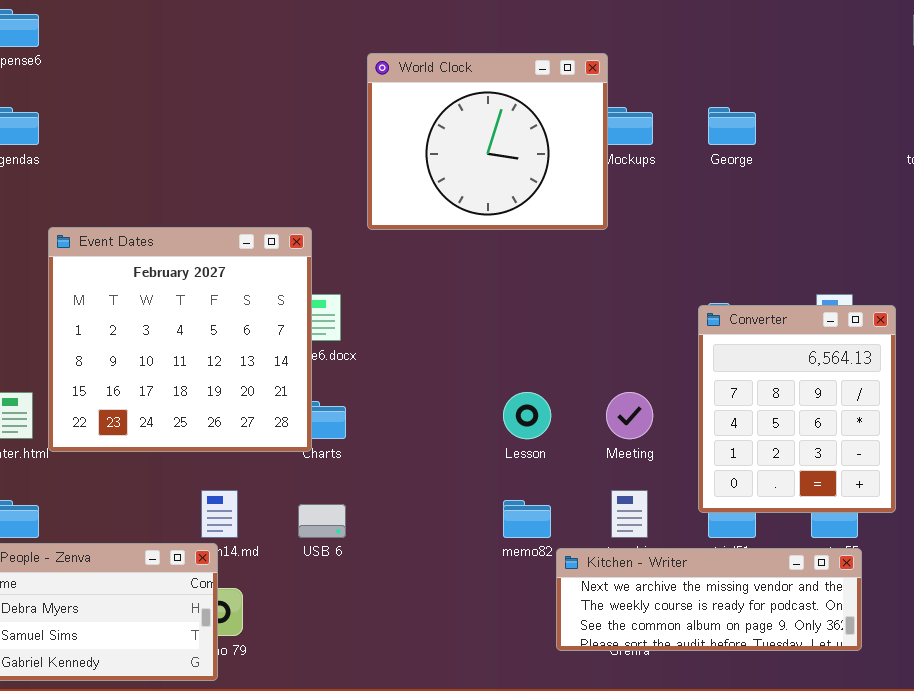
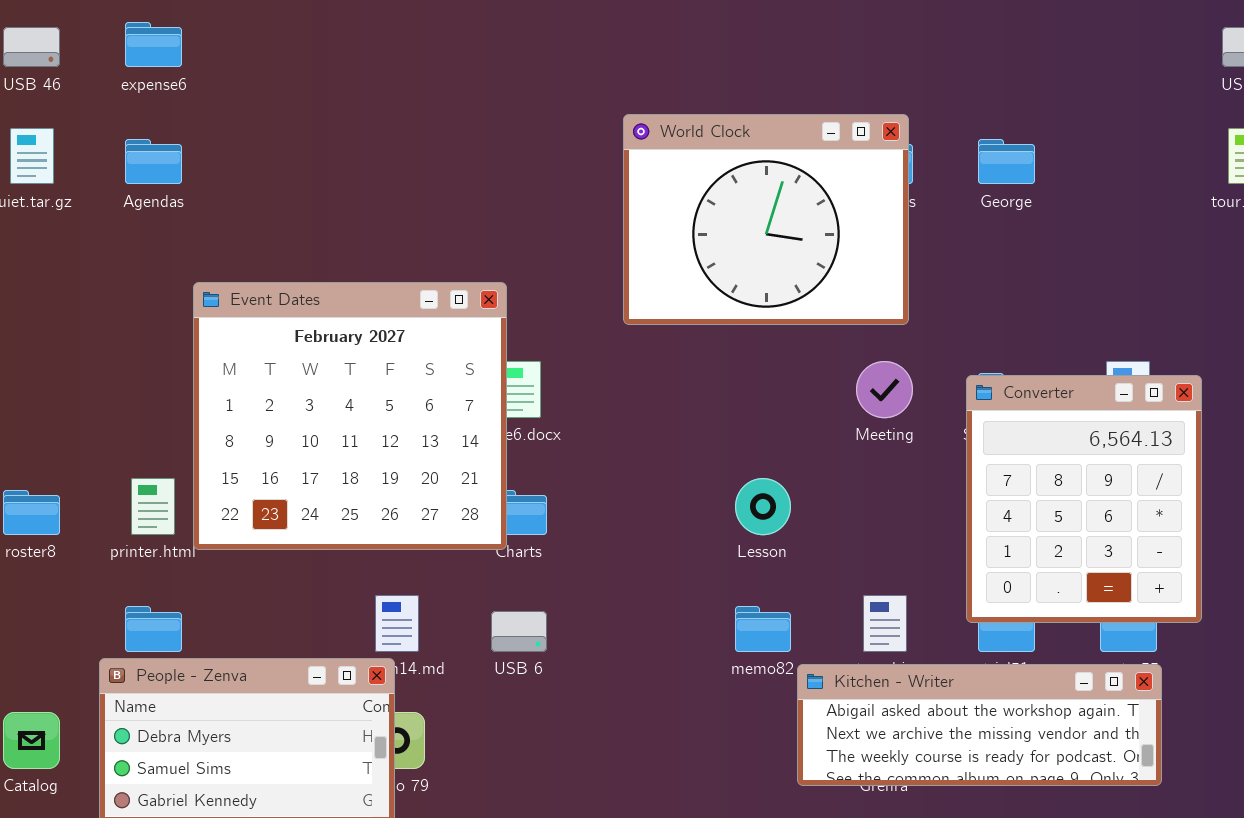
World Clock: [367,53,608,230] -> [623,114,909,325], moved
Meeting: [606,392,653,439] -> [856,361,913,418], moved
Kitchen - Writer: [556,548,862,651] -> [797,664,1162,786], scrolled up 1 row

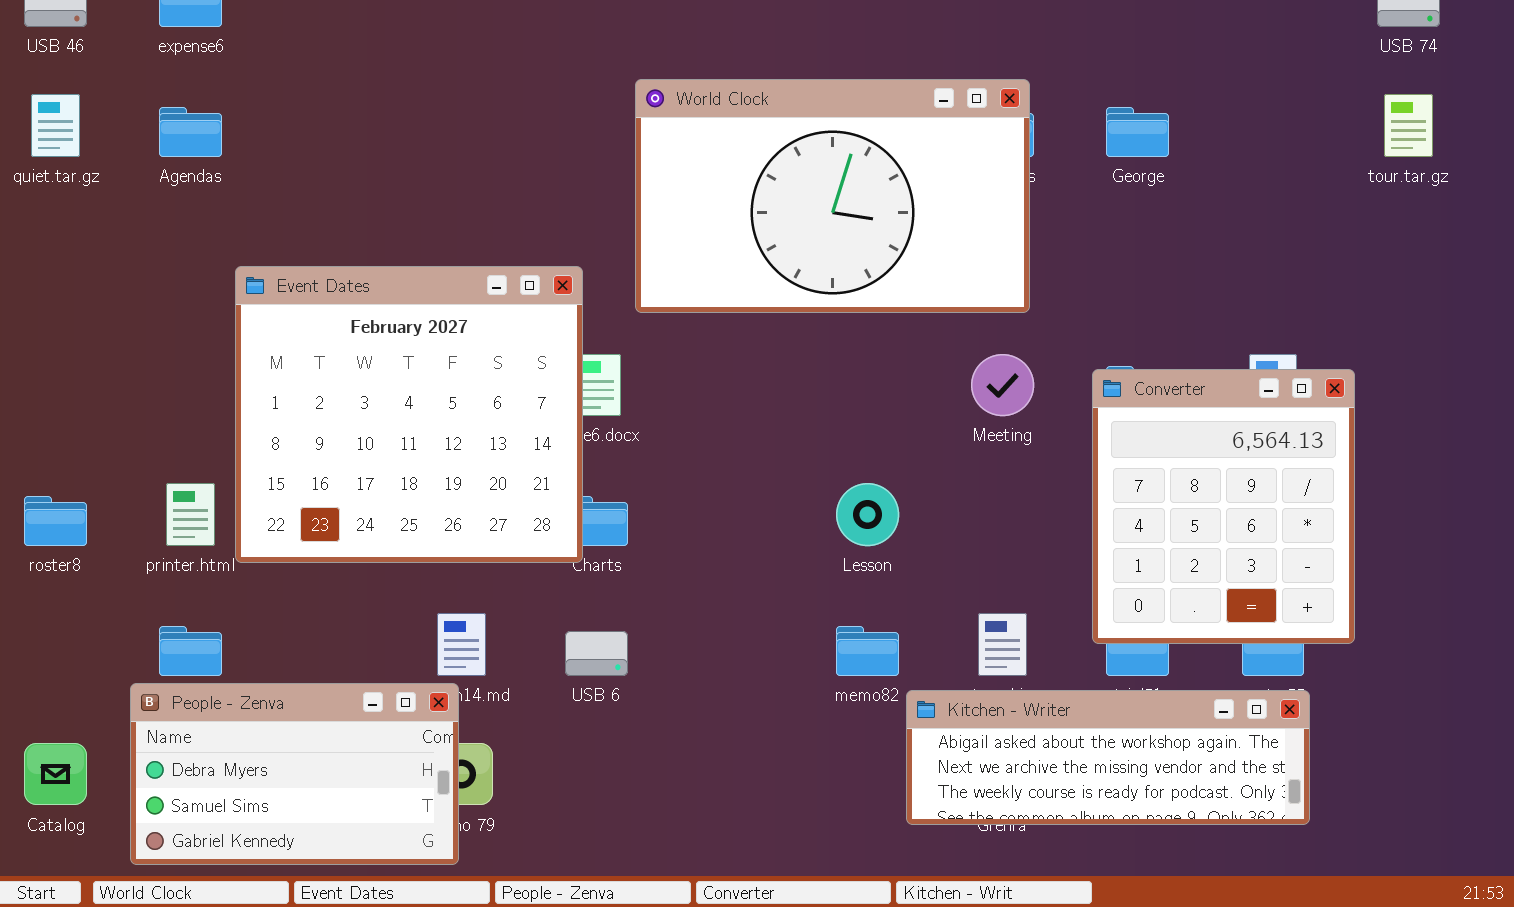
World Clock: [623,114,909,325] -> [635,79,1030,313], resized

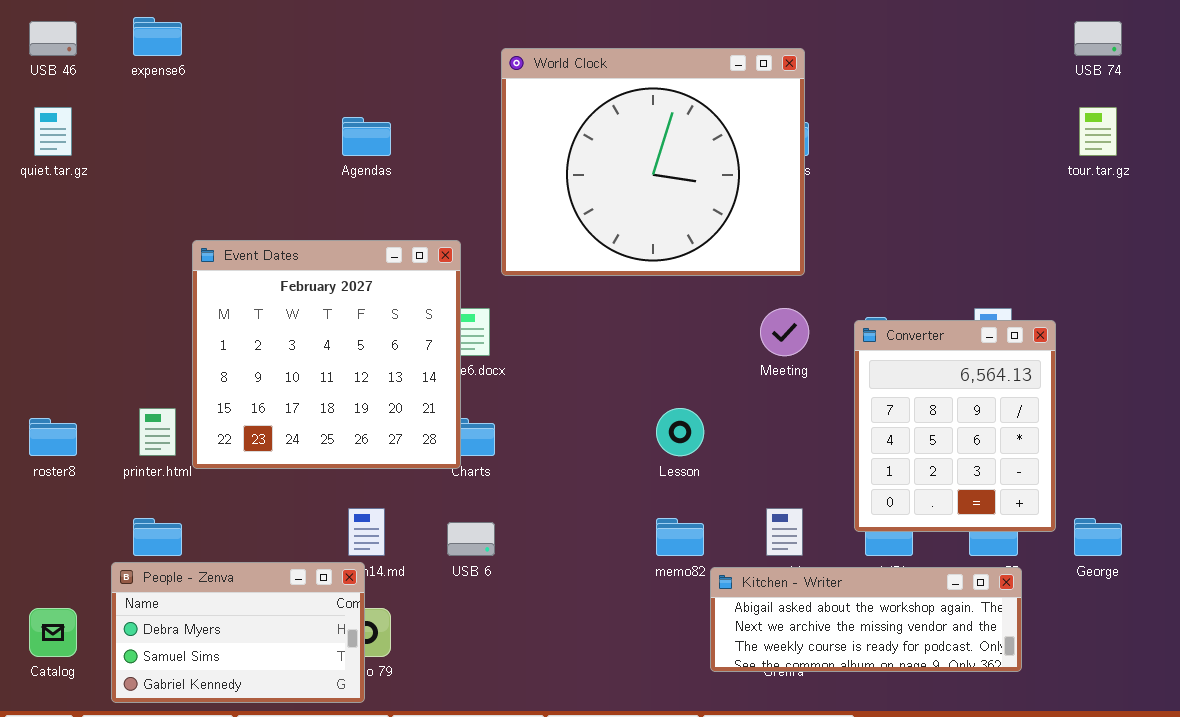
World Clock: [635,79,1030,313] -> [501,48,805,276], resized
Agendas: [159,107,222,157] -> [342,117,391,156], moved
George: [1106,107,1169,157] -> [1074,518,1122,556], moved

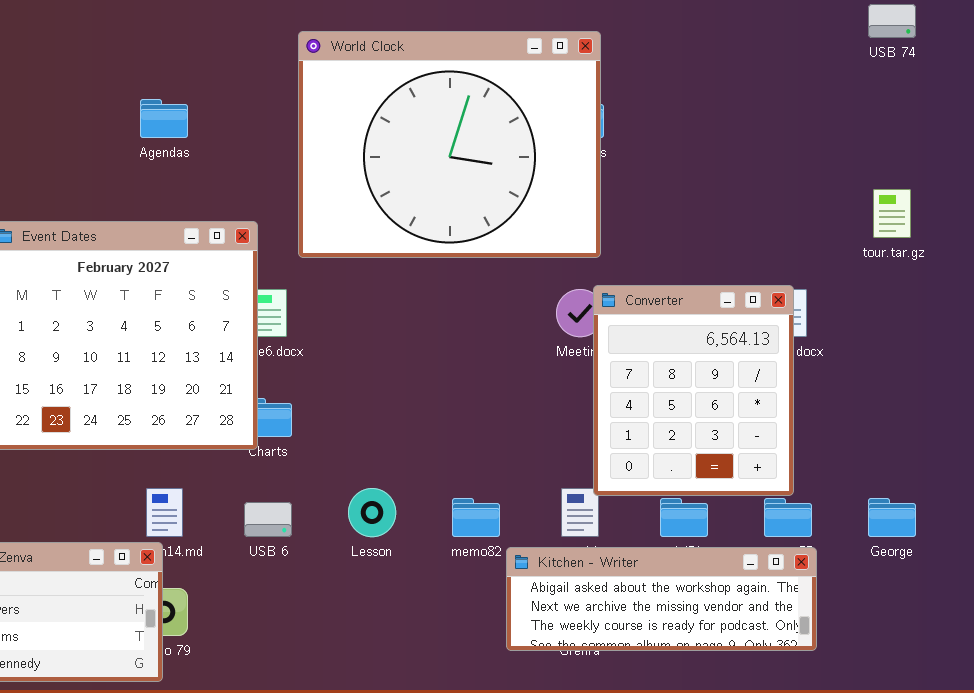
tour.tar.gz: [1079,107,1117,156] -> [873,189,911,238], moved
Converter: [854,320,1056,532] -> [593,285,794,496], moved
Lesson: [656,408,704,456] -> [348,488,396,537], moved

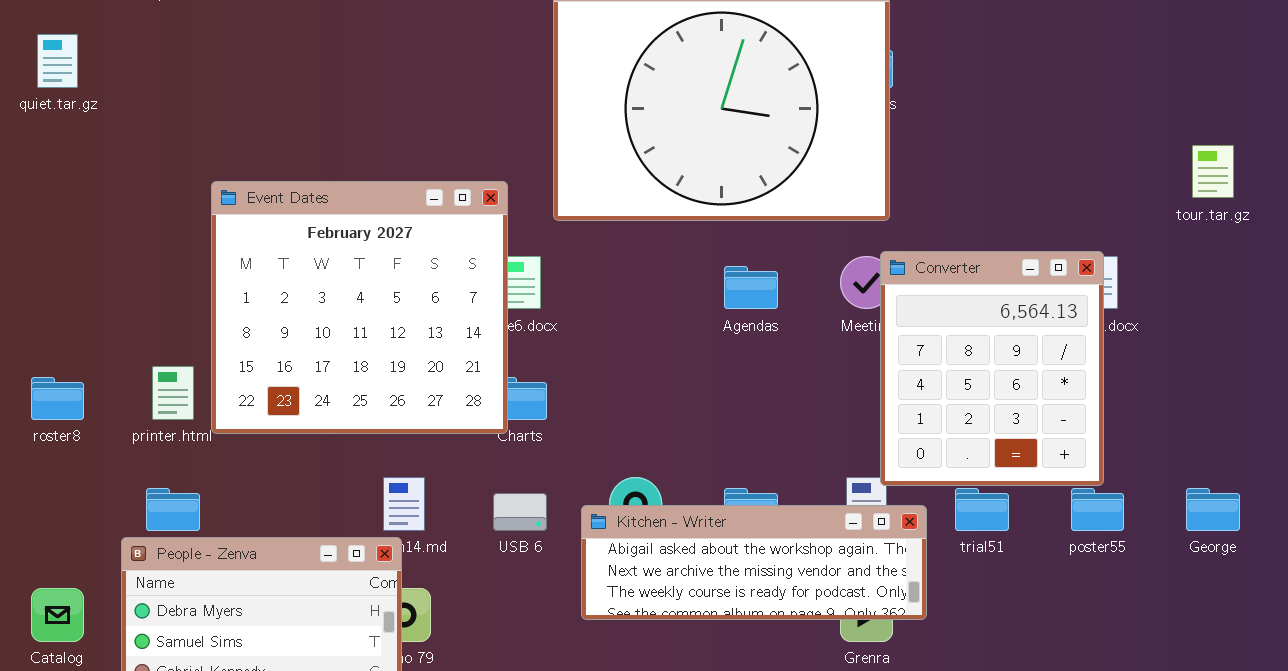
Agendas: [140,99,188,138] -> [724,266,778,309], moved
Kitchen - Writer: [506,547,817,651] -> [581,505,927,620], moved

